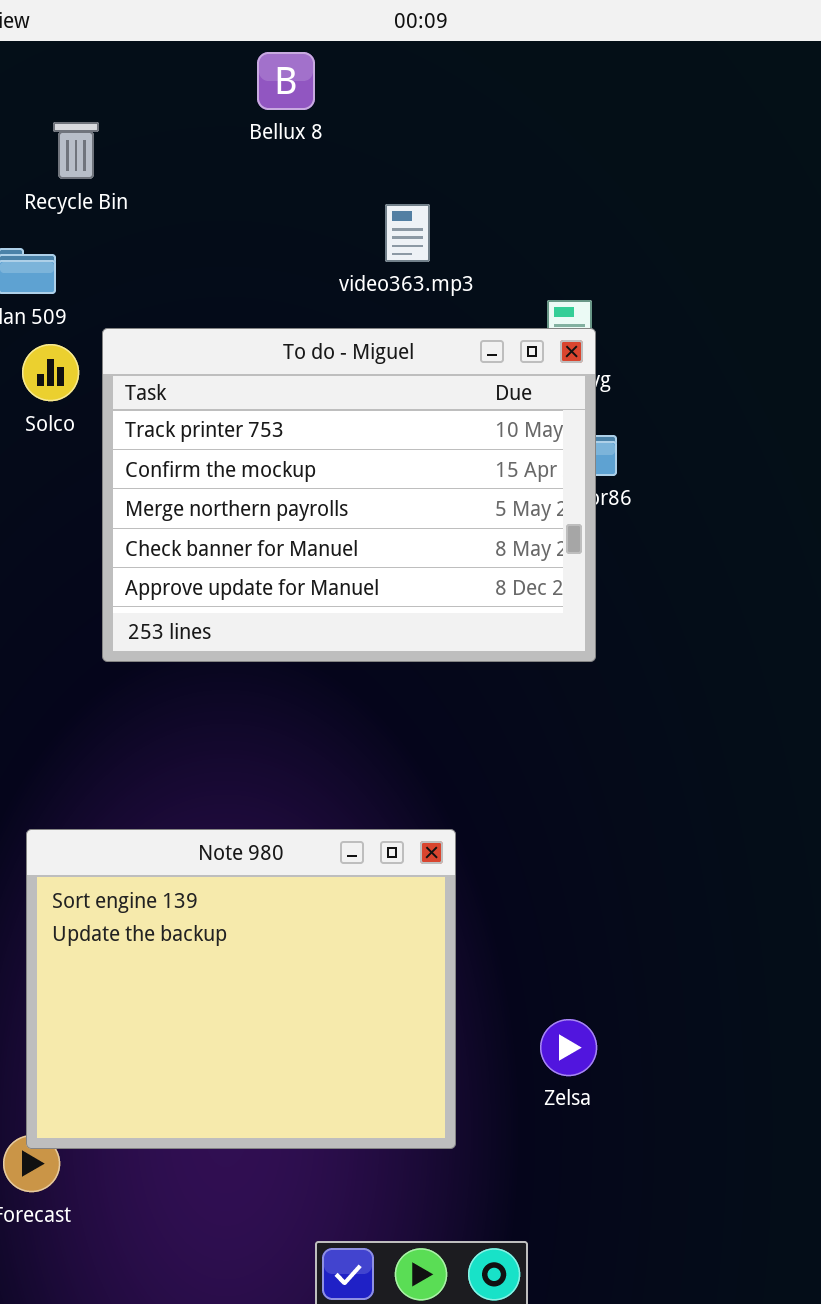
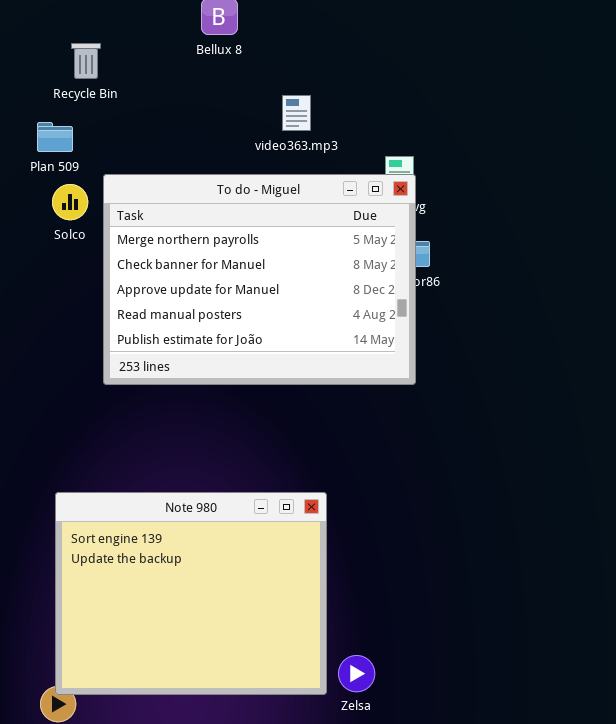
To do - Miguel: [102,328,596,662] -> [103,174,416,385], scrolled down 2 rows
Zelsa: [540,1019,597,1076] -> [338,655,375,692], moved

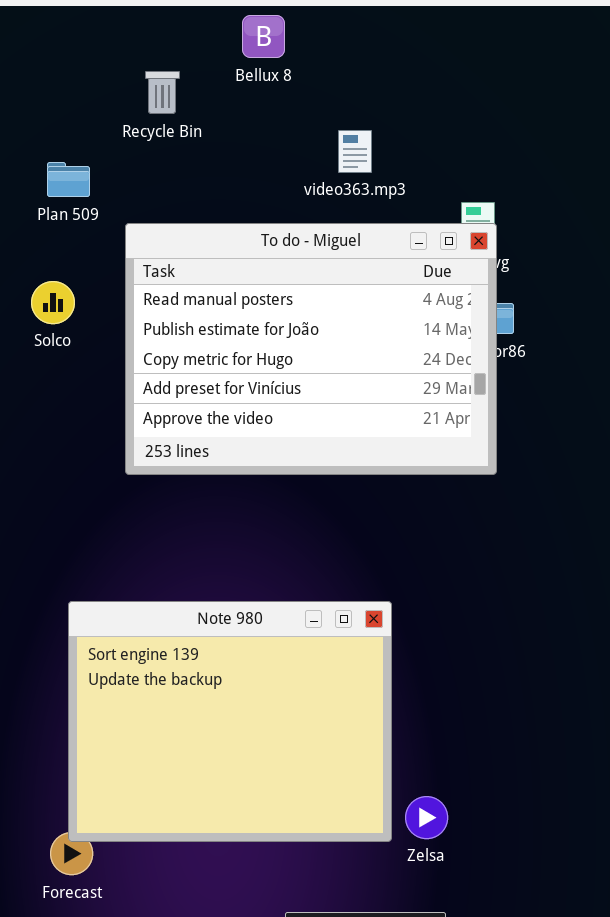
Recycle Bin: [71,43,101,79] -> [145,71,180,114], moved
To do - Miguel: [103,174,416,385] -> [125,223,497,475], scrolled down 3 rows
Solco: [52,184,88,220] -> [31,281,75,324], moved

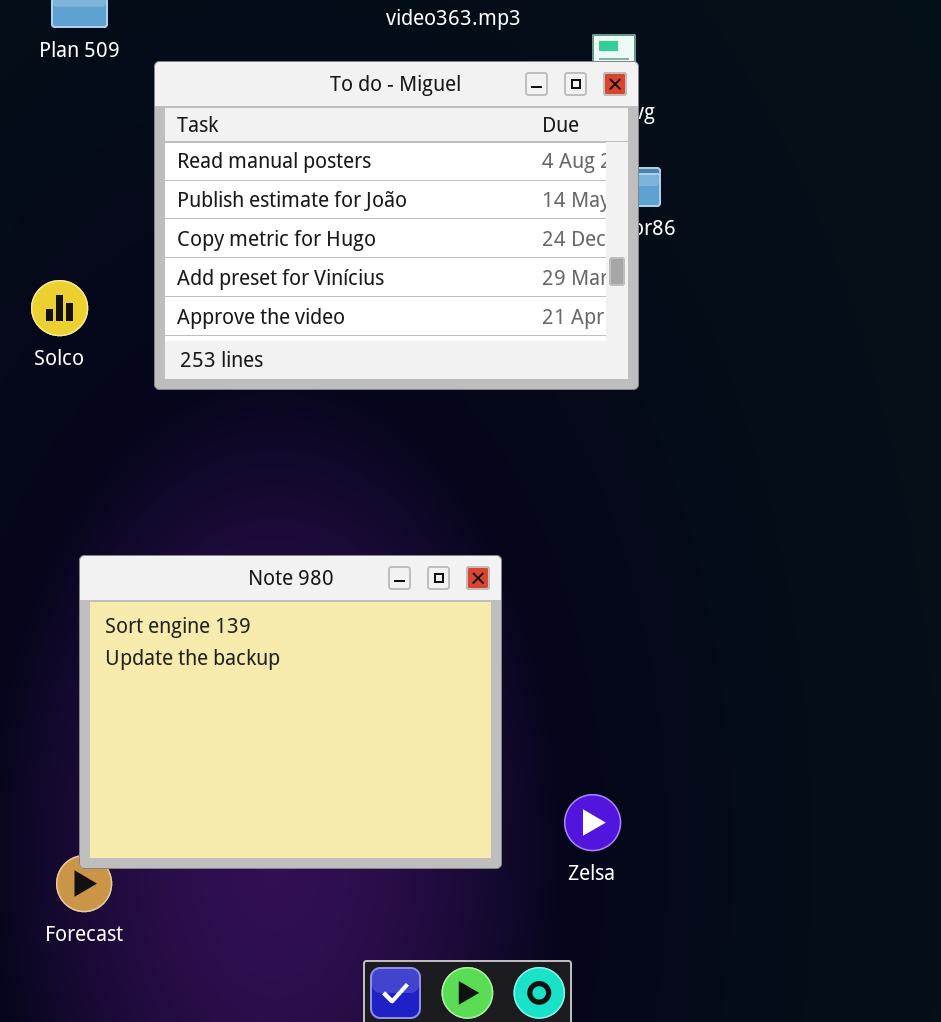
Solco: [31,281,75,324] -> [31,280,88,336], moved
Zelsa: [405,796,448,839] -> [564,794,621,851], moved

